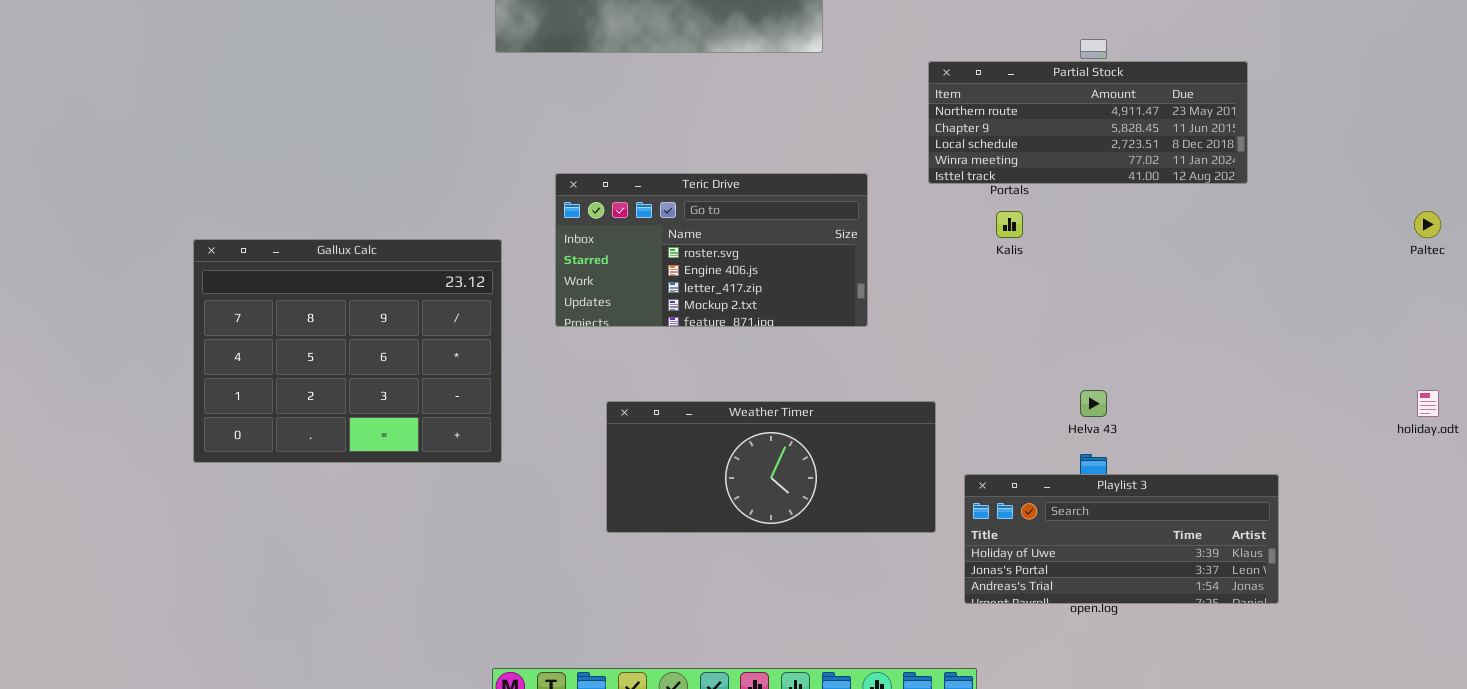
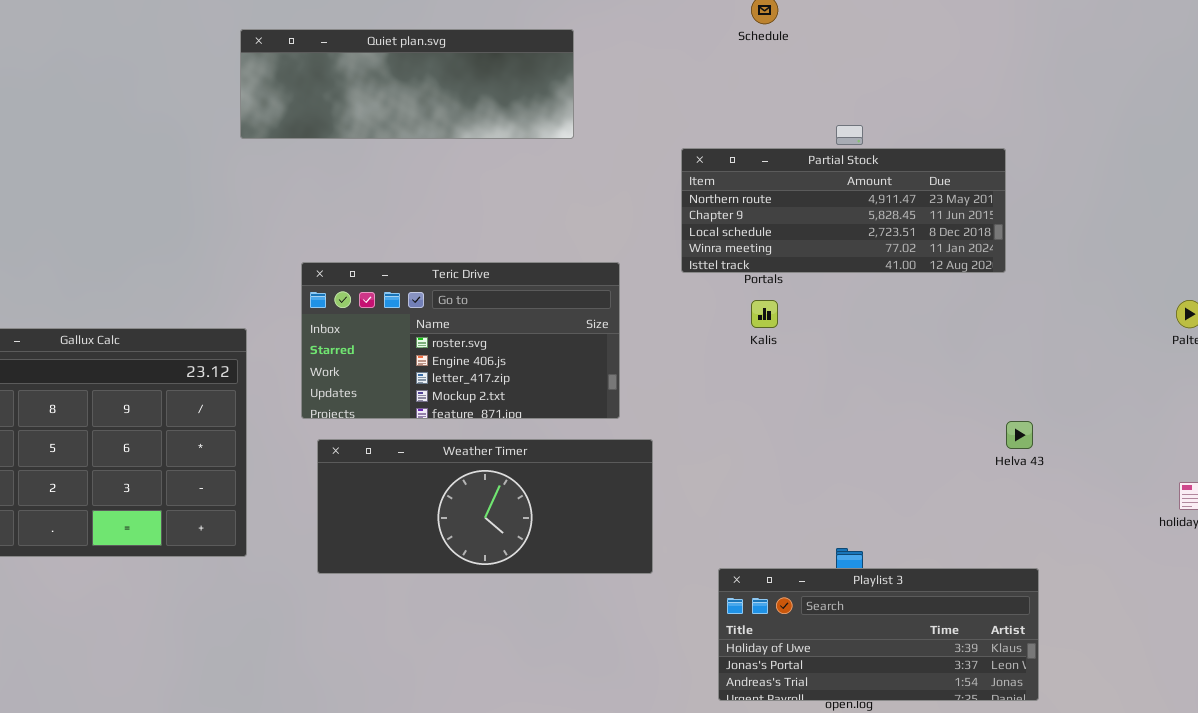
Helva 43: [1080,390,1107,417] -> [1006,421,1033,449], moved
Weather Timer: [606,401,936,533] -> [317,439,653,574], moved

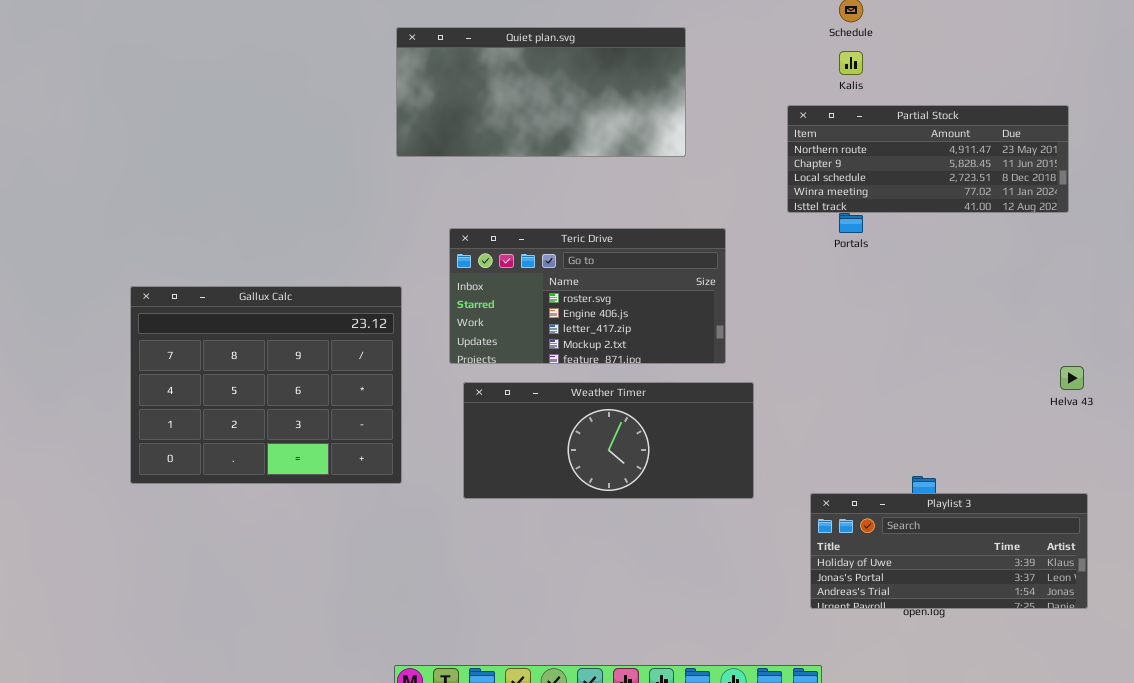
Quiet plan.svg: [240,29,574,139] -> [396,27,686,157], resized
Partial Stock: [681,148,1006,273] -> [787,105,1069,213], moved
Kalis: [751,300,778,328] -> [839,51,863,75], moved

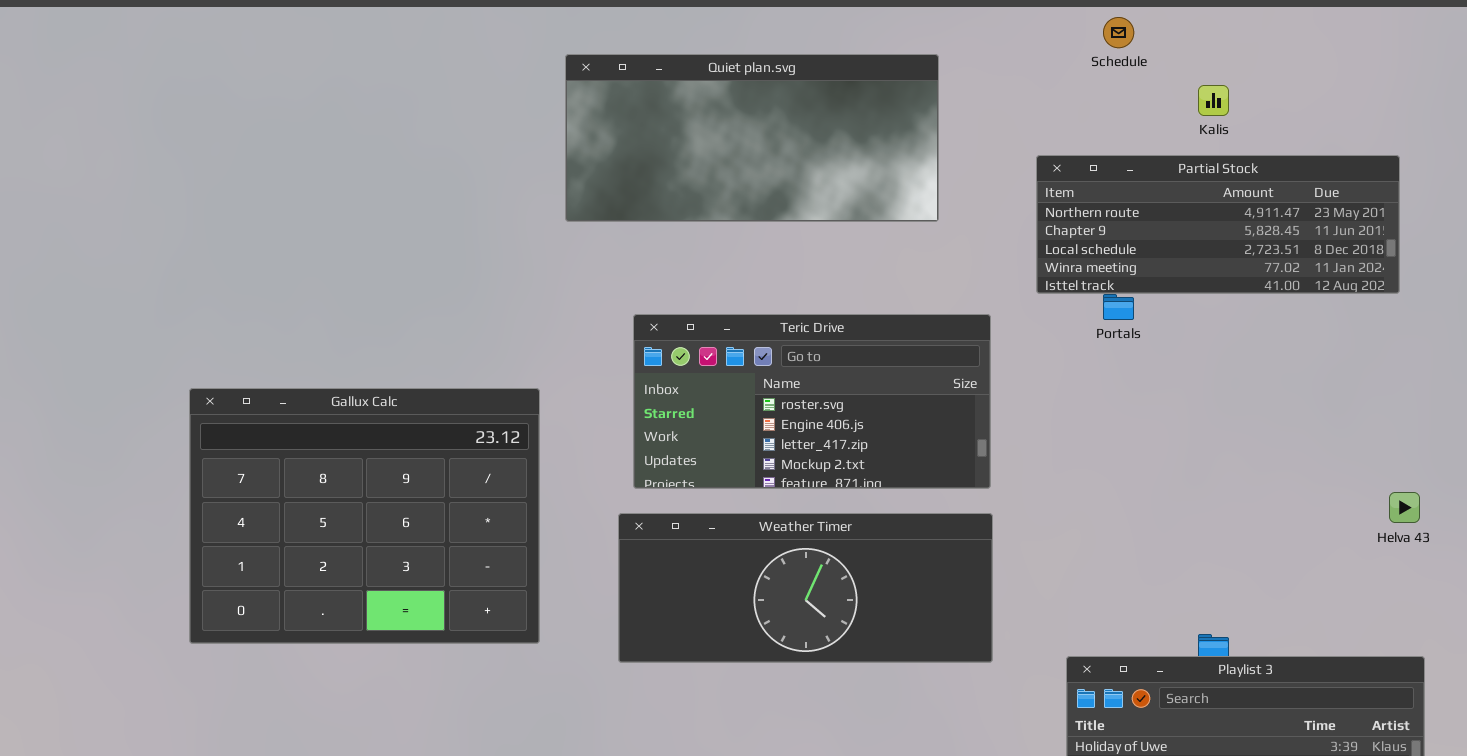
Quiet plan.svg: [396,27,686,157] -> [565,54,939,222], moved
Kalis: [839,51,863,75] -> [1198,85,1229,116], moved
Teric Drive: [449,228,726,364] -> [633,314,991,489], moved

